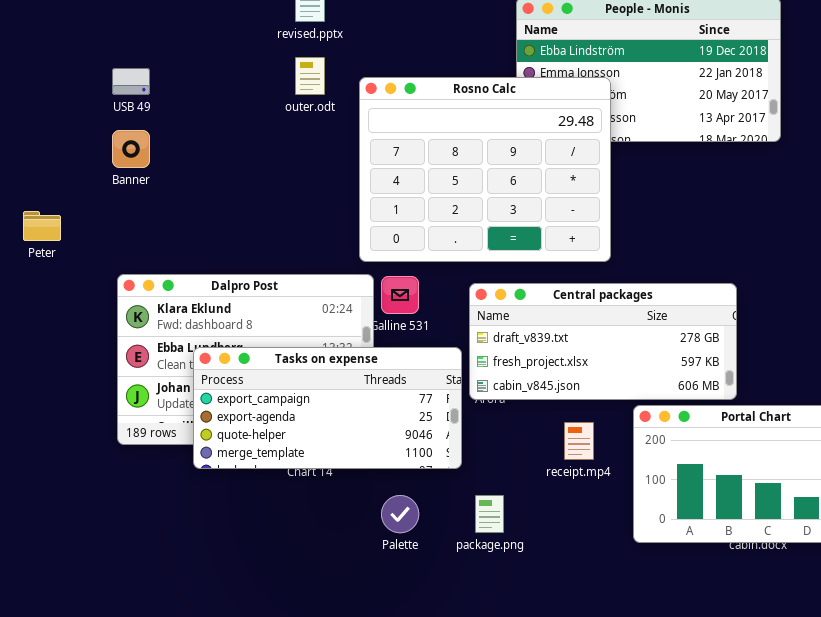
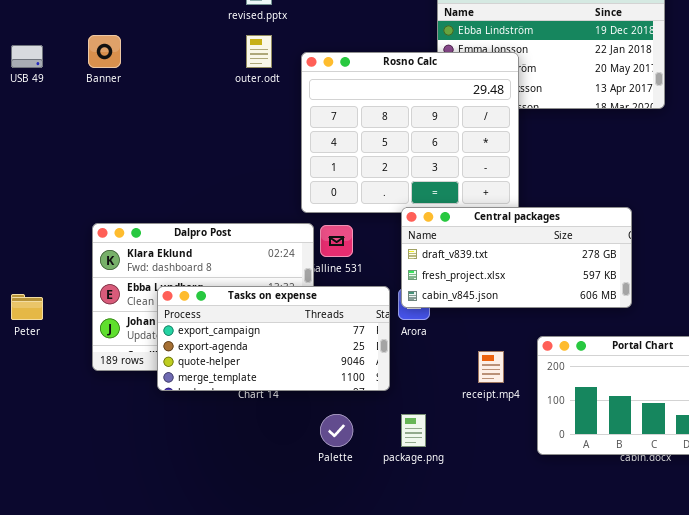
USB 49: [112,68,150,95] -> [11,45,43,68], moved
Banner: [112,130,150,168] -> [88,35,121,68], moved
Peter: [23,211,61,241] -> [11,294,43,320], moved
Central packages: [469,283,737,400] -> [401,207,632,308], moved

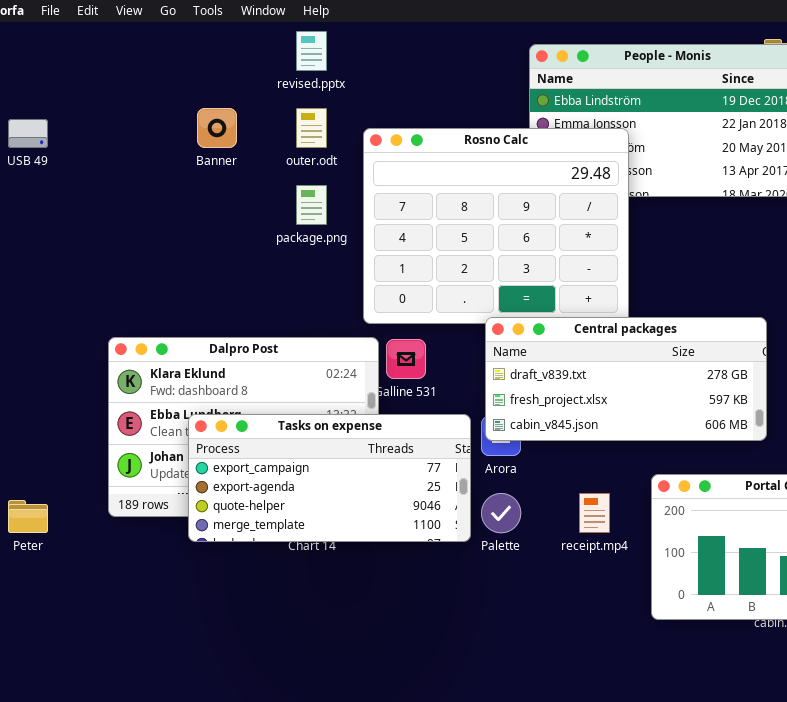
Banner: [88,35,121,68] -> [197,108,237,148], moved
Peter: [11,294,43,320] -> [8,500,48,533], moved
Palette: [320,414,353,447] -> [481,493,521,533], moved
package.png: [401,414,426,447] -> [296,185,327,225], moved

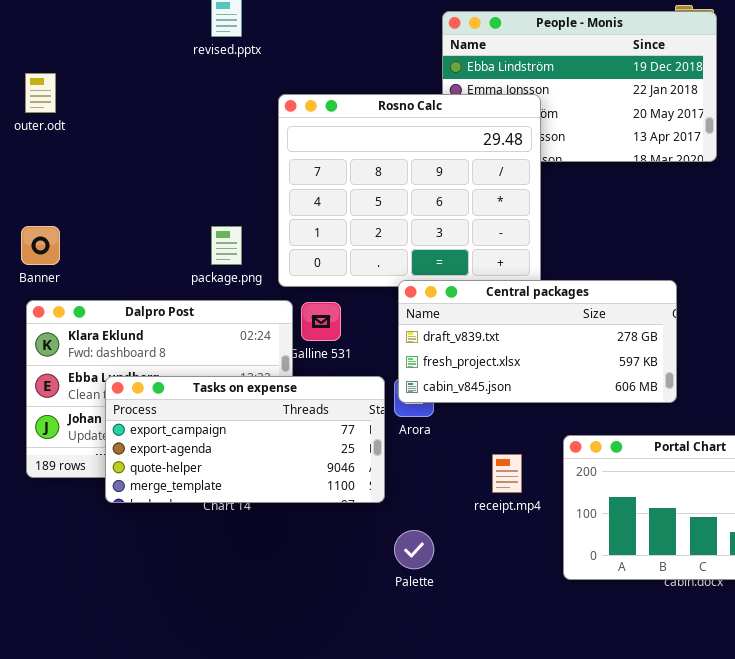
Banner: [197,108,237,148] -> [21,226,60,265], moved
outer.odt: [296,108,327,148] -> [25,73,56,113], moved
package.png: [296,185,327,225] -> [211,226,242,265], moved
Palette: [481,493,521,533] -> [394,530,434,569], moved

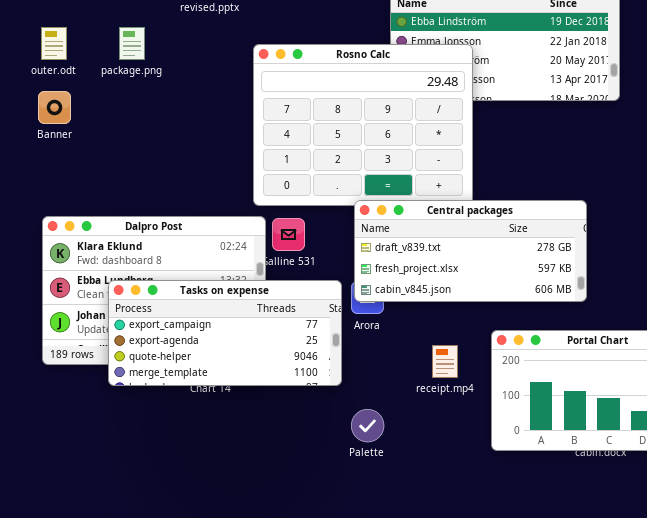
Banner: [21,226,60,265] -> [38,91,71,124], moved
package.png: [211,226,242,265] -> [119,27,145,60], moved

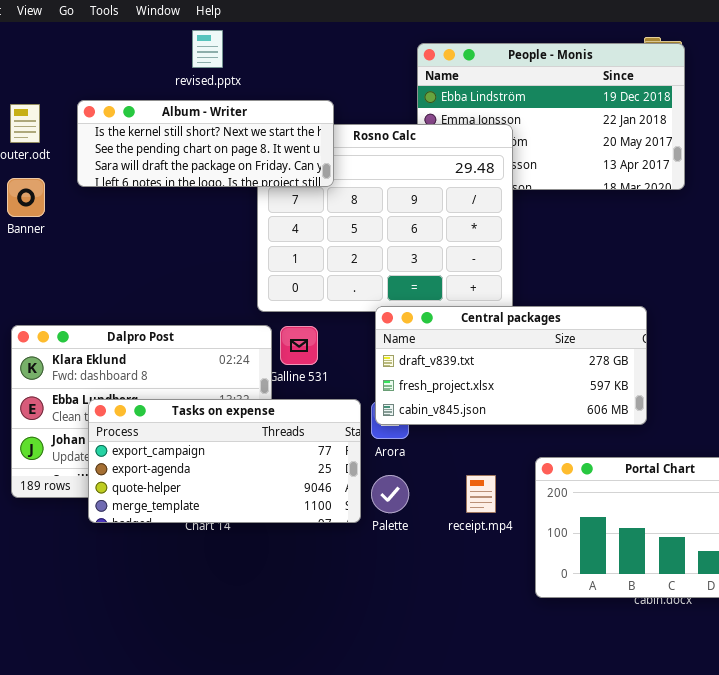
Album - Writer: none -> [77,100,334,187], opened
Palette: [351,409,384,442] -> [371,475,409,513], moved

